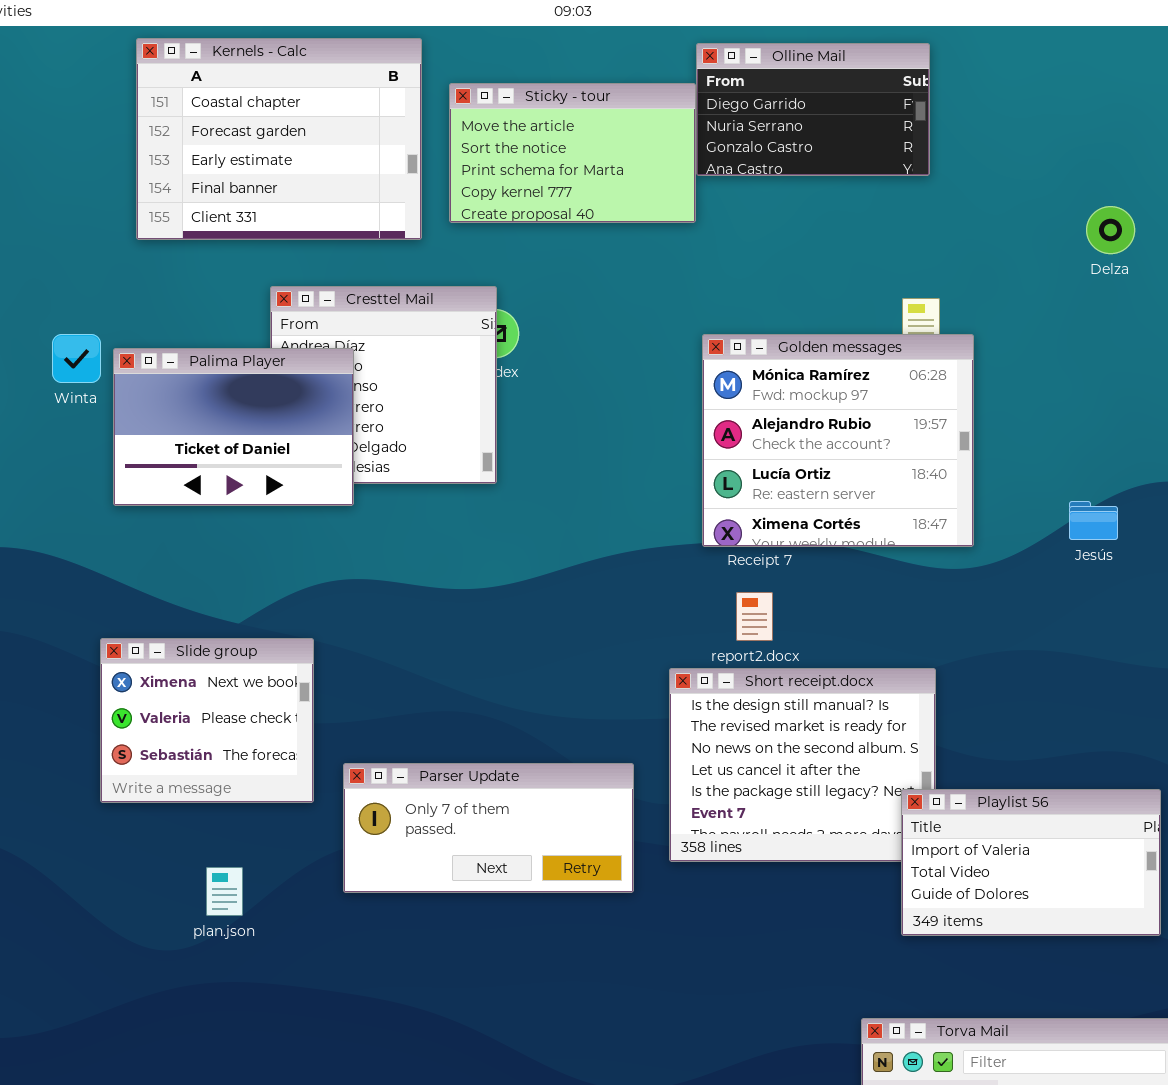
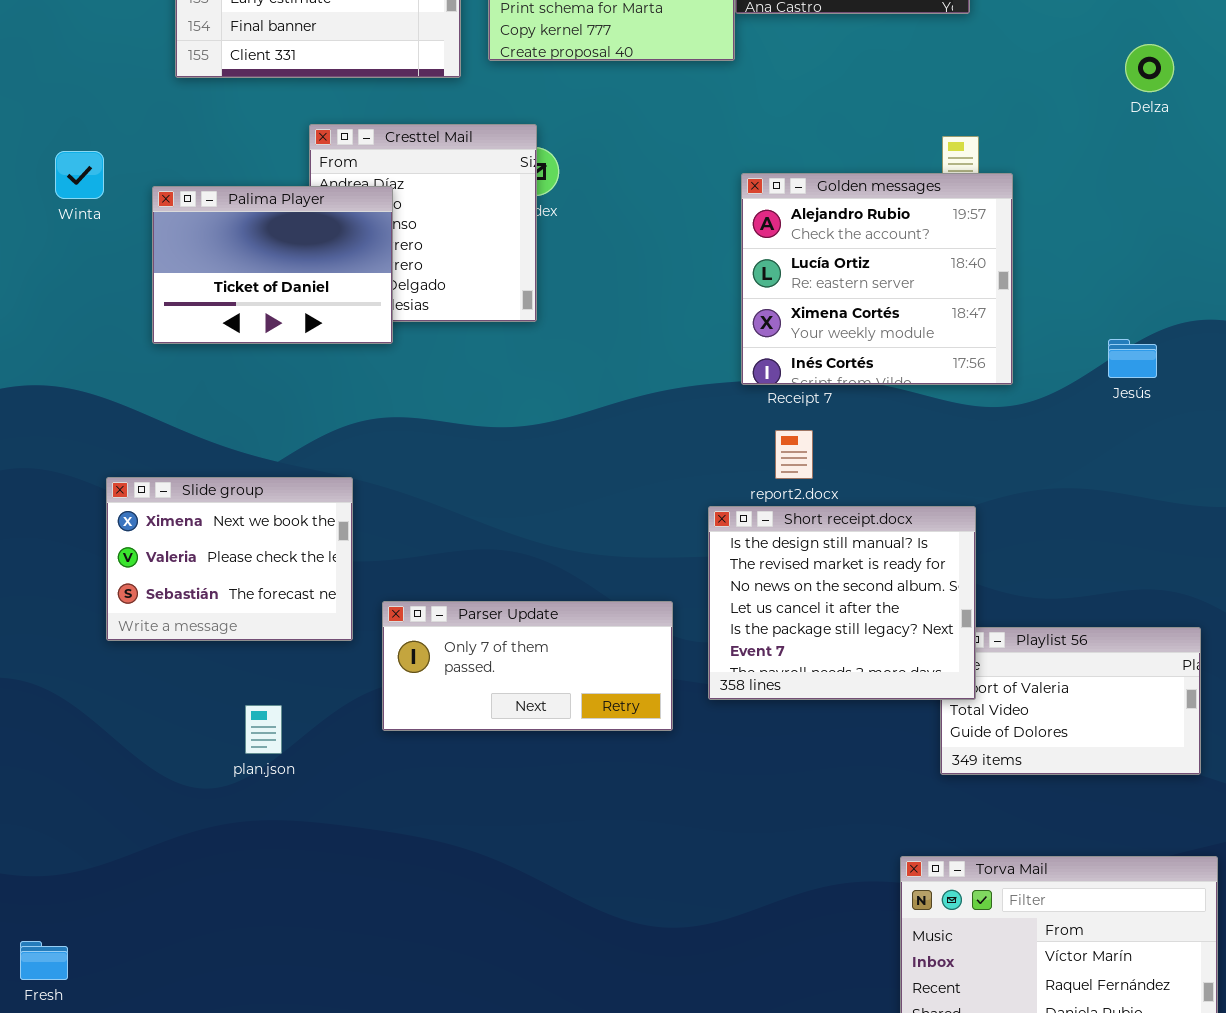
Winta: [52,334,101,383] -> [55,151,104,199], moved
Golden messages: [702,334,974,547] -> [741,173,1013,385], scrolled down 1 row
Slide group: [100,638,314,803] -> [106,477,353,641], resized
Short receipt.docx: [669,668,936,862] -> [708,506,976,700], raised

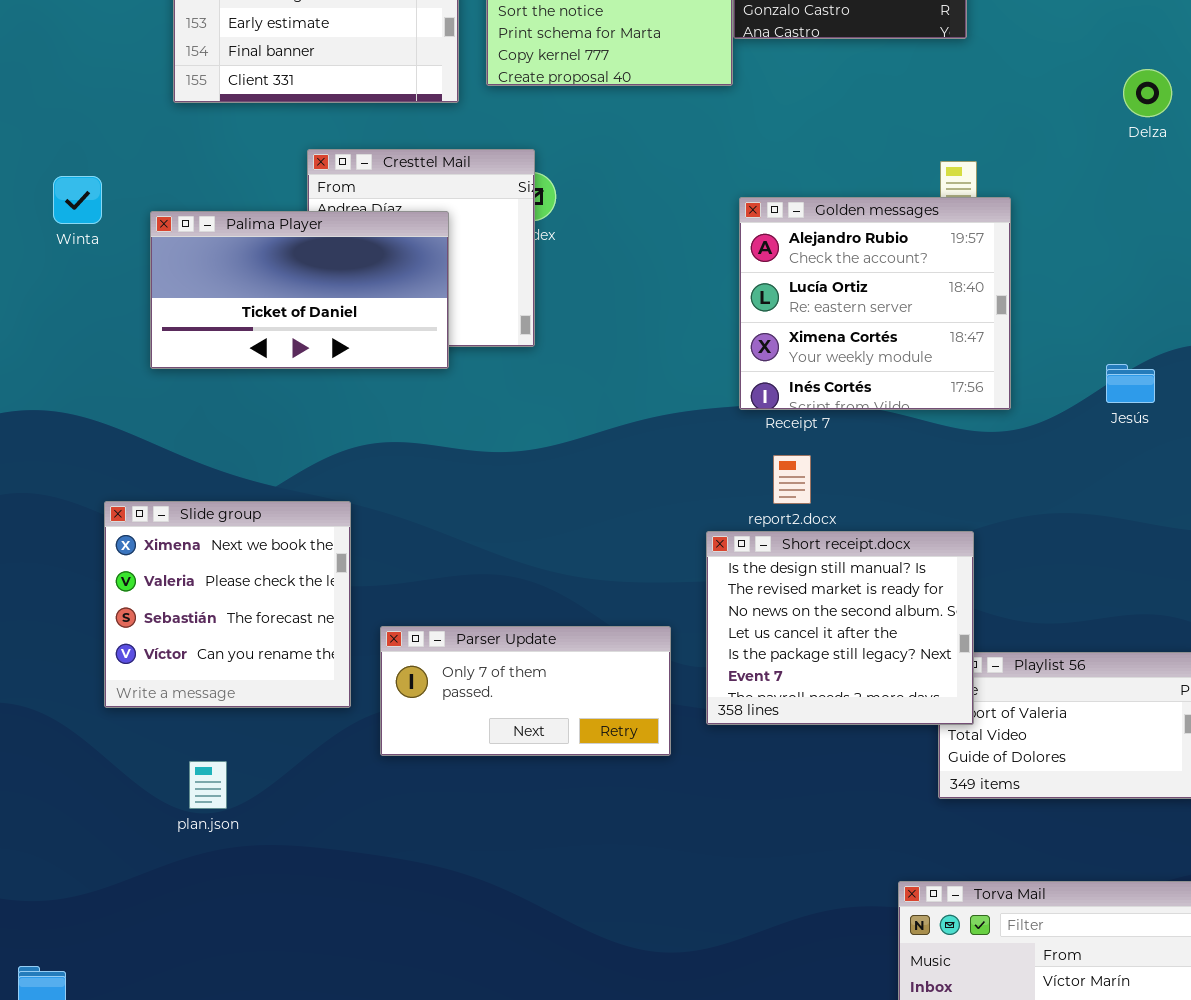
Palima Player: [152,186,393,344] -> [150,211,449,369], resized
Slide group: [106,477,353,641] -> [104,501,351,708], resized
plan.json: [245,705,282,754] -> [189,761,227,809], moved

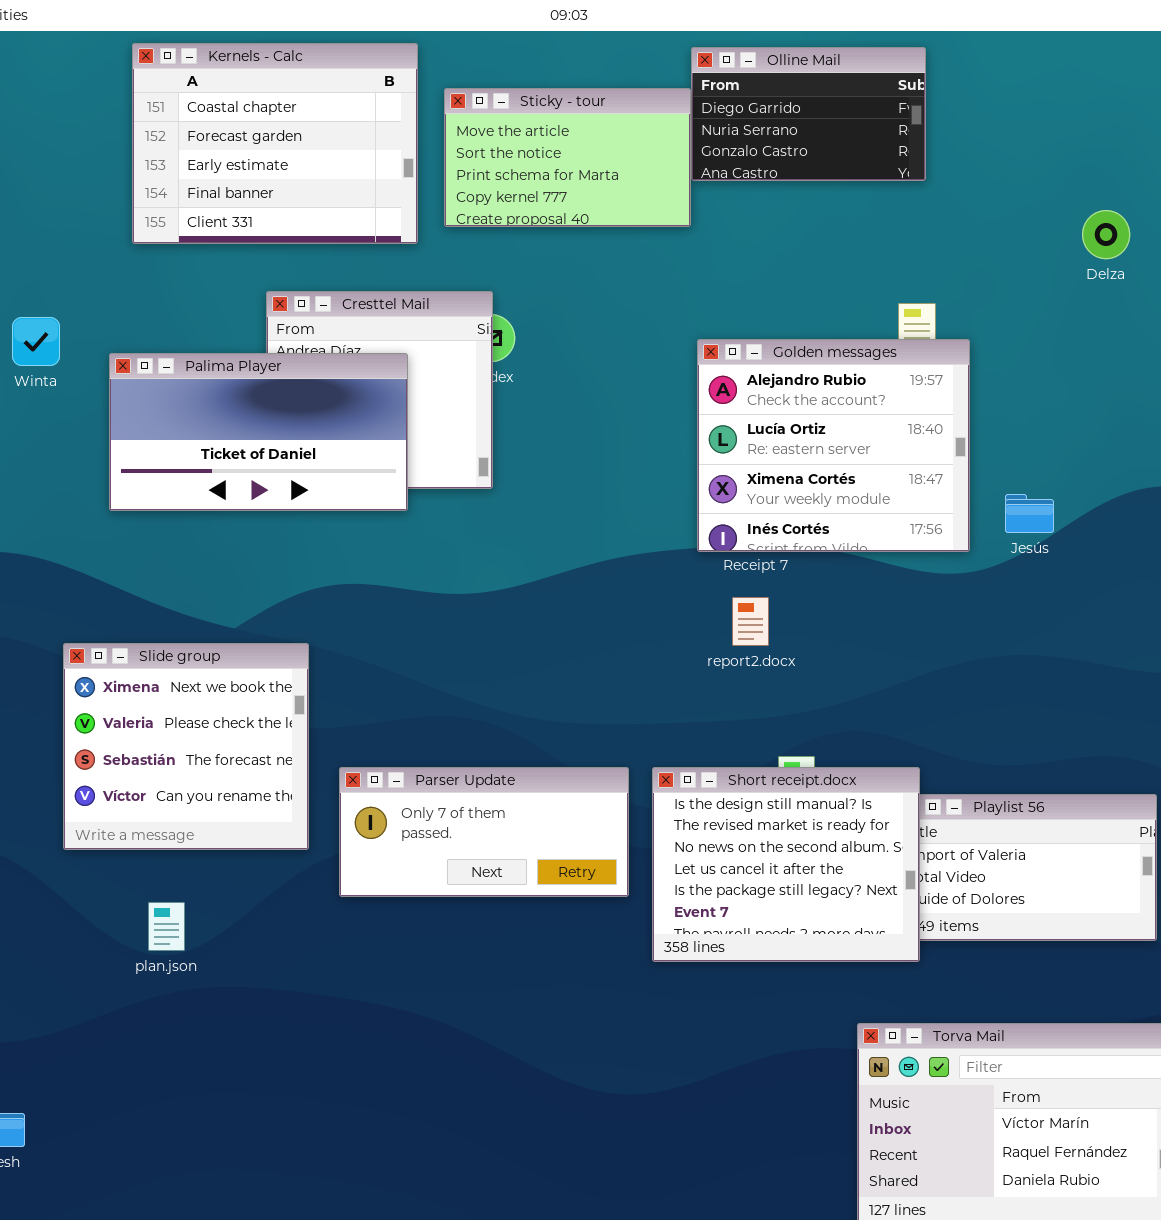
Jesús: [1106,364,1155,403] -> [1005,494,1054,533], moved
Short receipt.docx: [706,531,974,725] -> [652,767,920,962], moved

